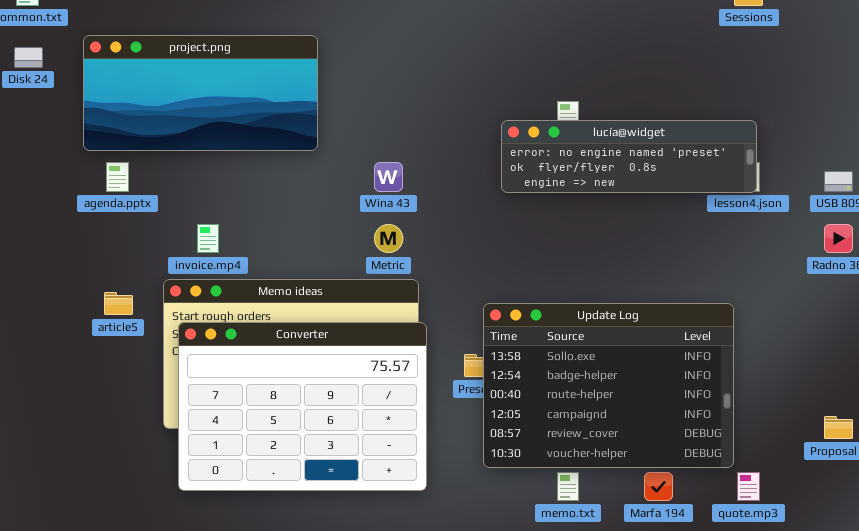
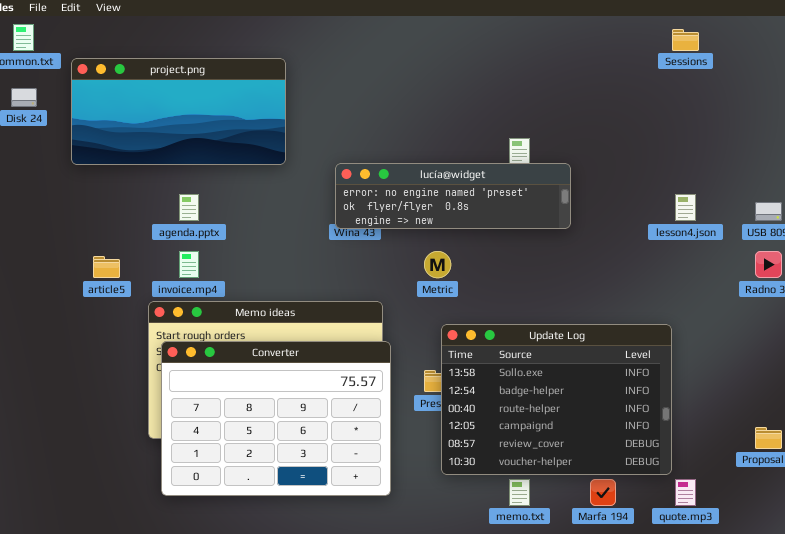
project.png: [83,35,318,151] -> [71,58,286,165], moved
lucía@widget: [501,120,757,193] -> [335,163,571,229], moved
agenda.pptx: [106,162,129,192] -> [179,194,199,221], moved
Metric: [374,224,403,253] -> [424,251,451,278], moved
article5: [104,292,133,315] -> [93,256,120,278], moved

